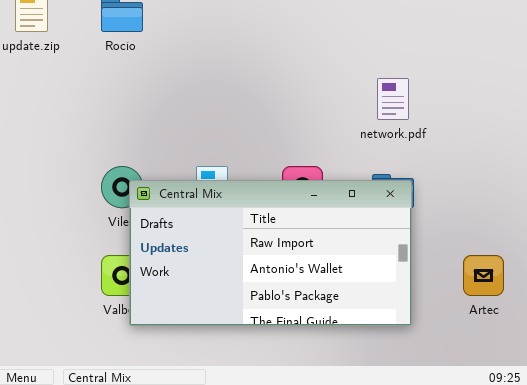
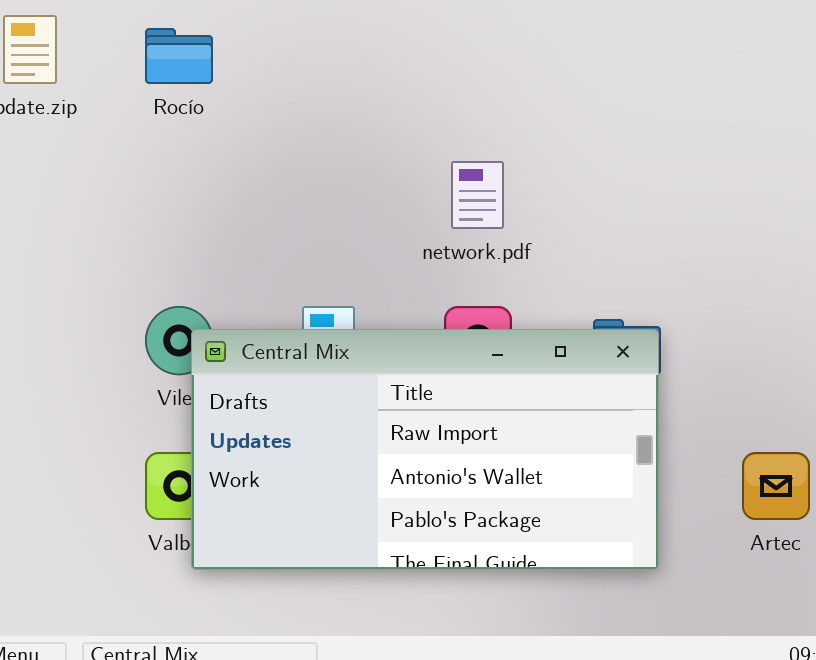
network.pdf: [377,78,409,120] -> [451,161,504,229], moved

